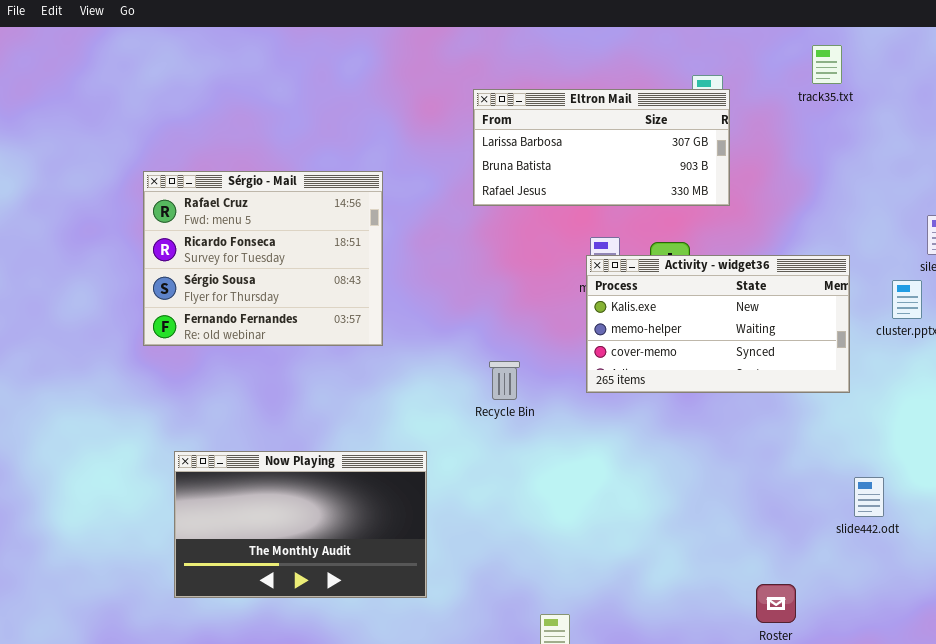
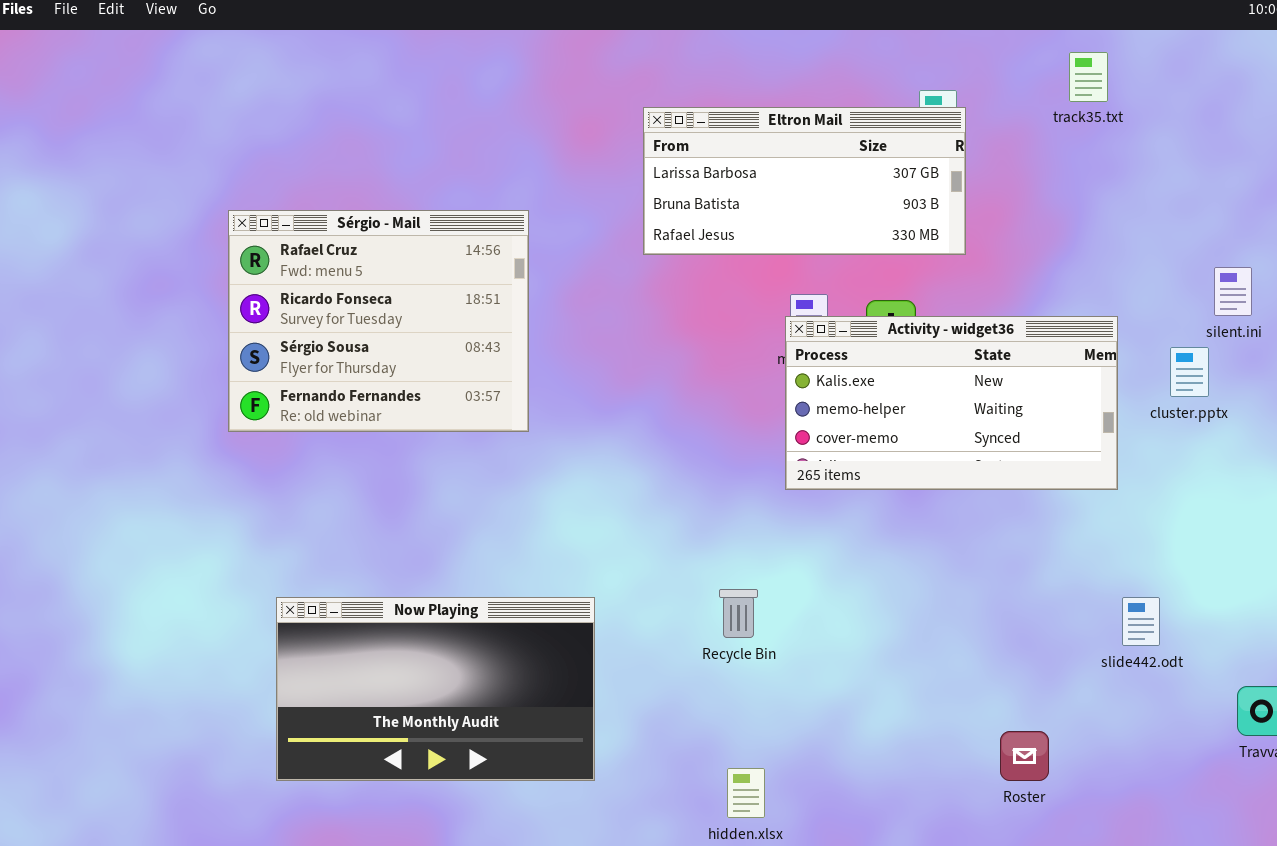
Recycle Bin: [489,361,520,400] -> [719,589,758,638], moved
Now Playing: [174,451,427,598] -> [276,597,595,781], moved

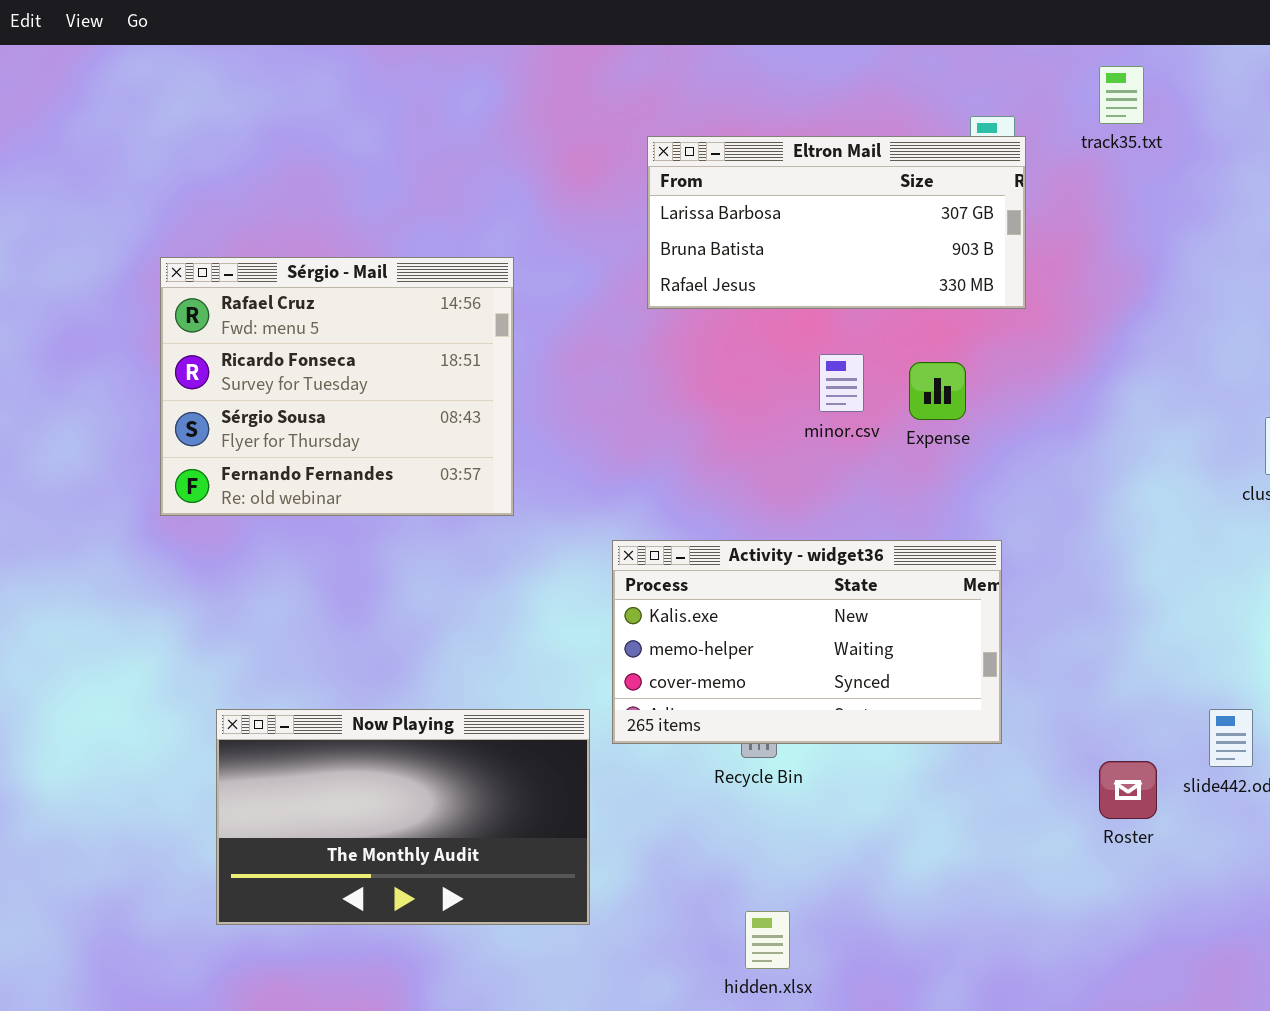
track35.txt: [1069,52,1108,102] -> [1099,66,1144,124], moved
Activity - widget36: [785,316,1118,490] -> [612,540,1002,744], moved
Roster: [1000,731,1049,781] -> [1099,761,1157,819], moved

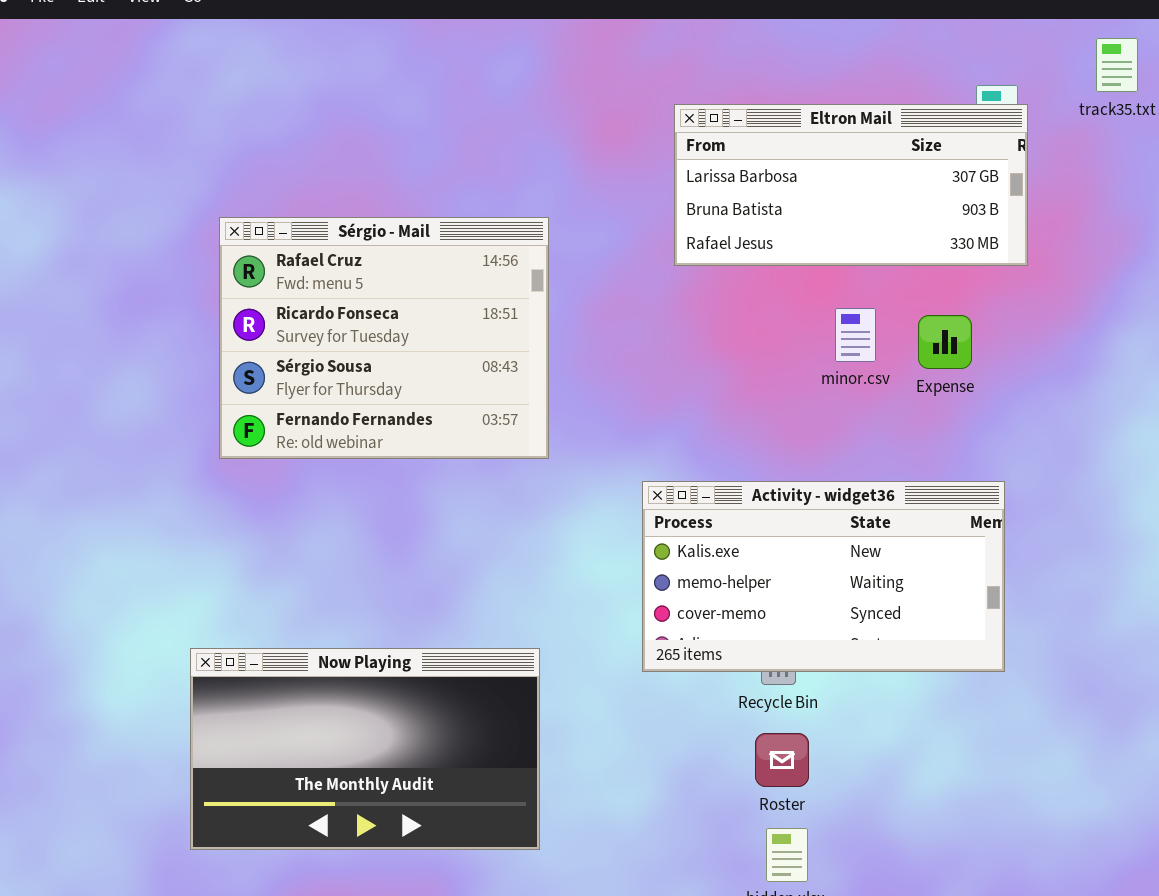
Now Playing: [216,709,590,925] -> [190,648,540,850], moved
Roster: [1099,761,1157,819] -> [755,733,809,787], moved

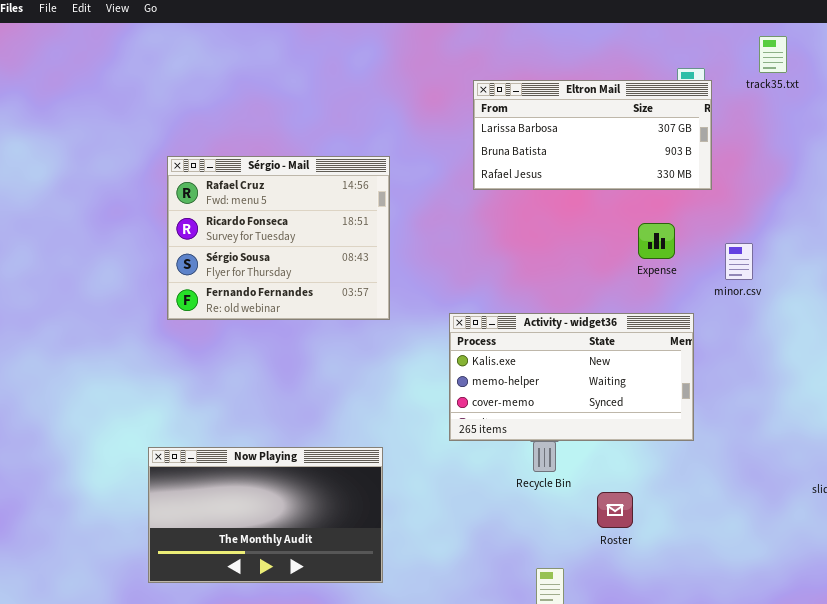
minor.csv: [835,308,876,362] -> [725,243,753,280], moved
Activity - widget36: [642,481,1005,672] -> [449,313,694,441], moved
Roster: [755,733,809,787] -> [597,492,633,528], moved

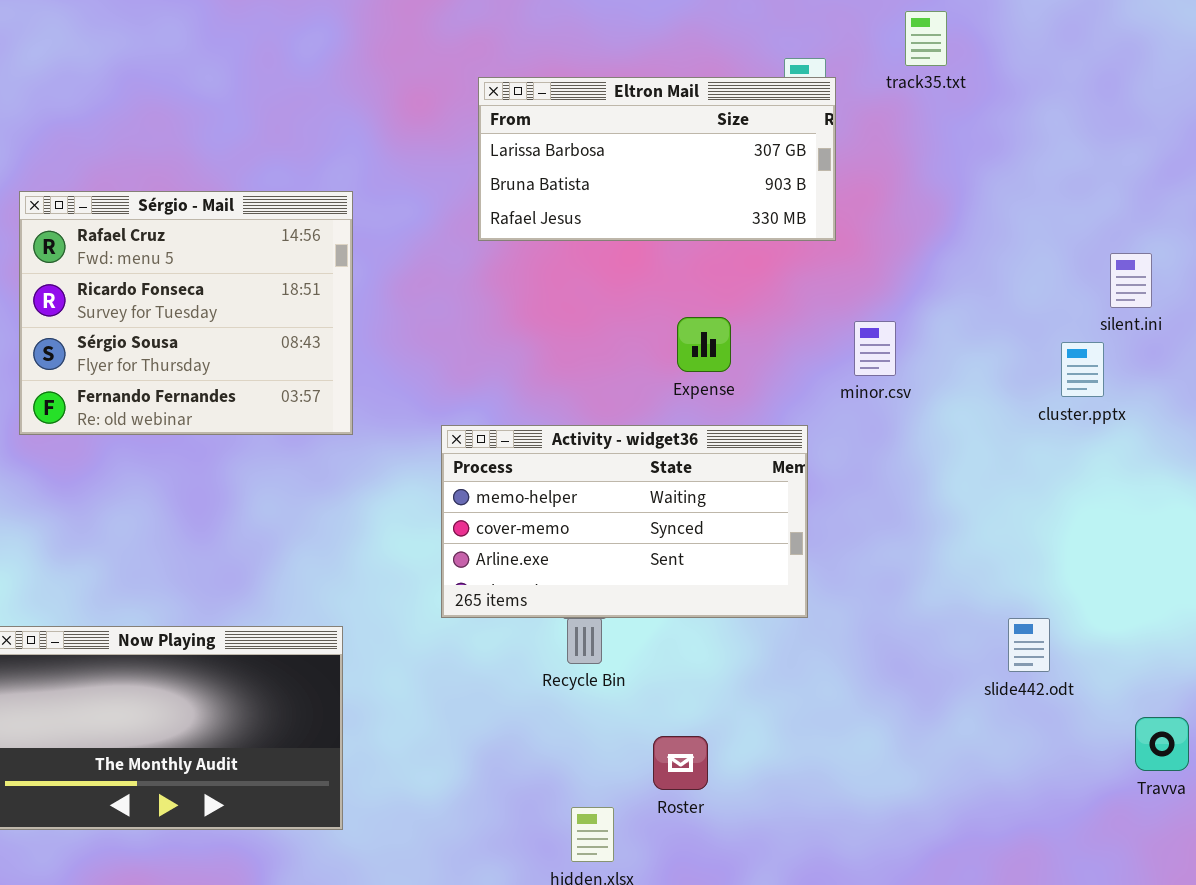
Expense: [638,223,675,259] -> [677,317,731,372], moved
Activity - widget36: [449,313,694,441] -> [441,425,808,618], scrolled down 1 row
Roster: [597,492,633,528] -> [653,736,708,790], moved

